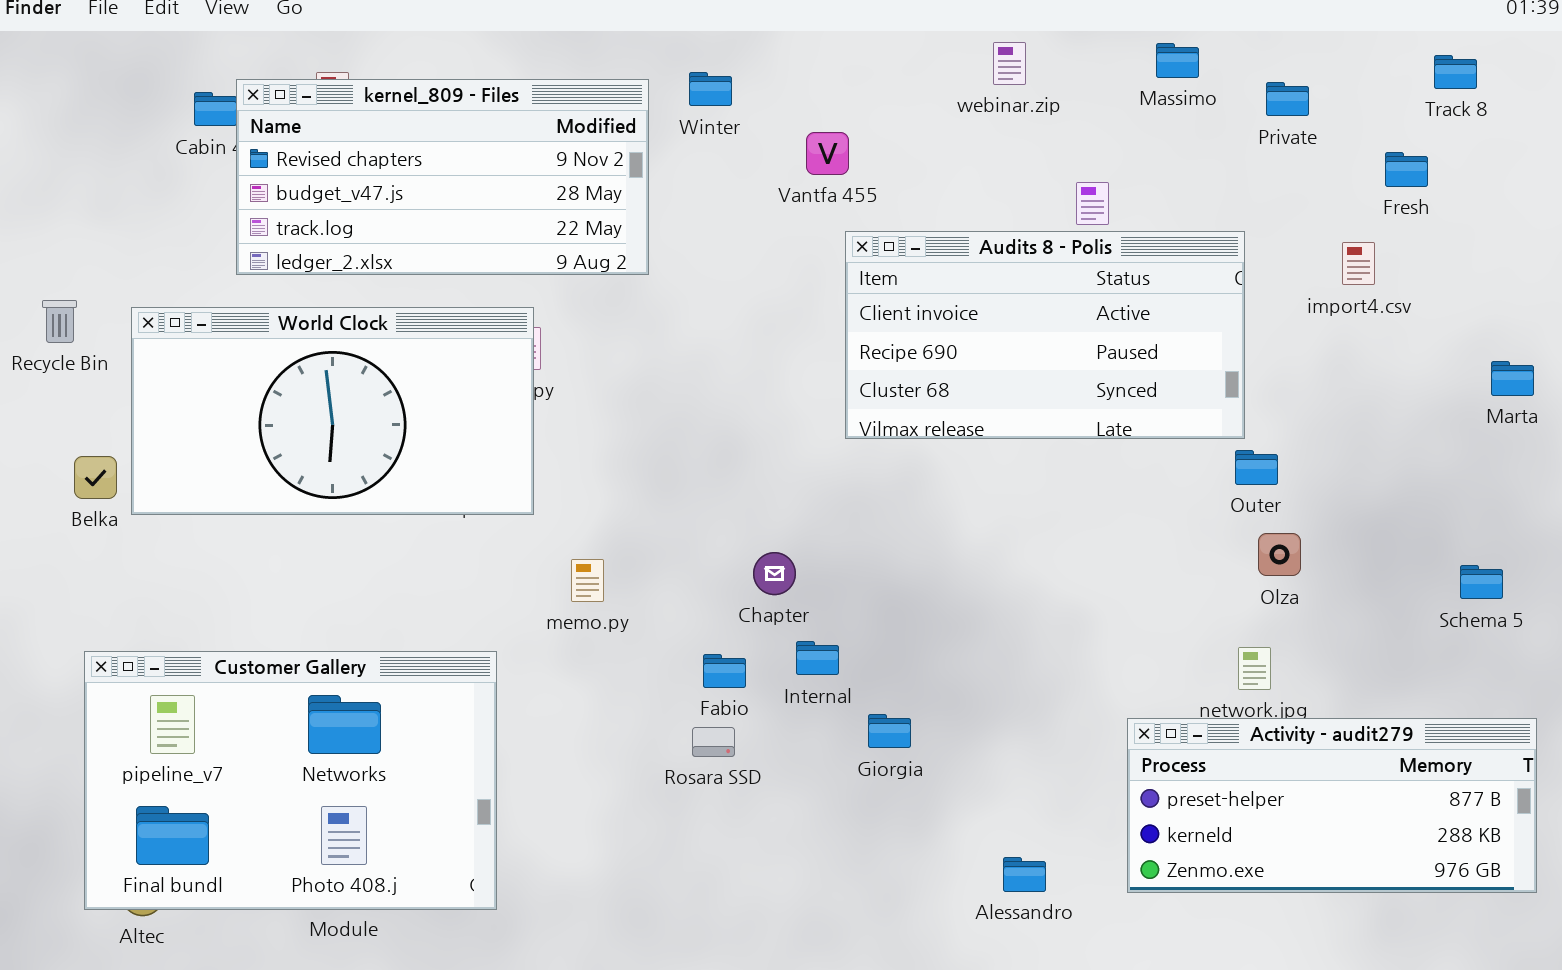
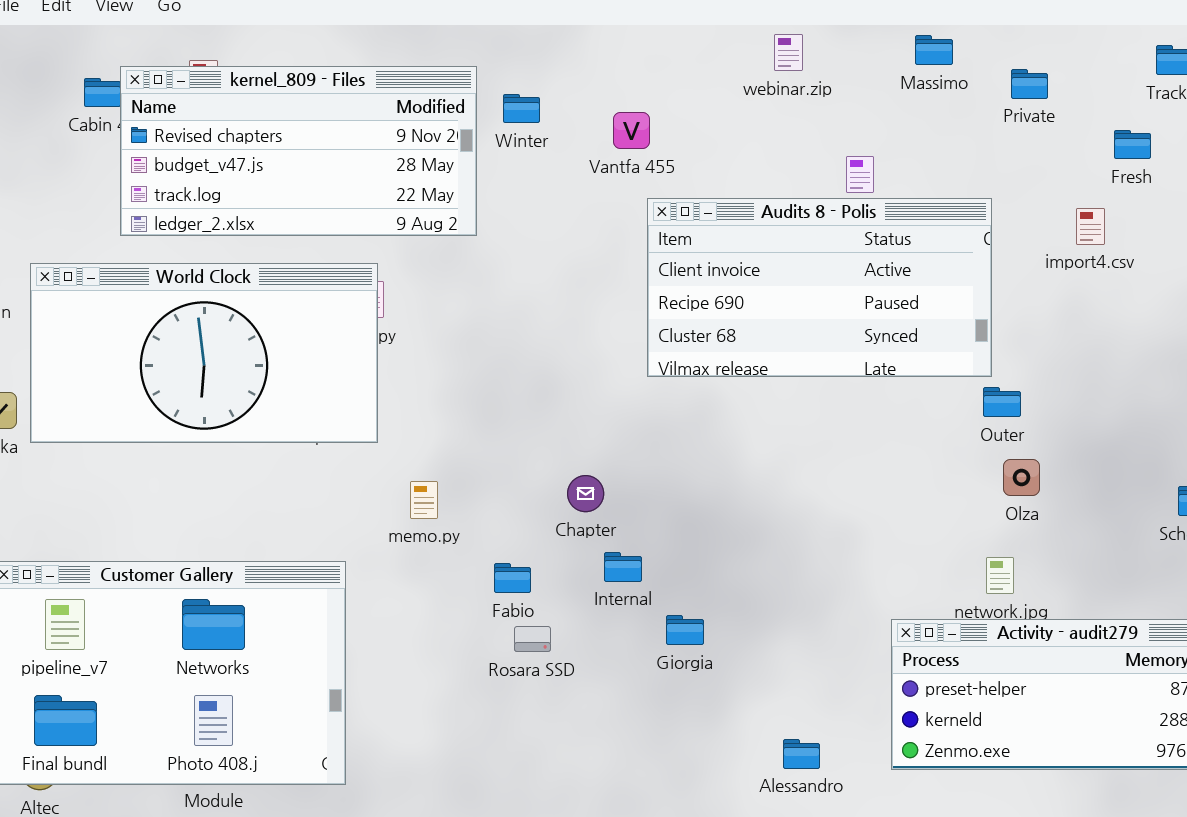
Winter: [689,72,732,106] -> [503,94,540,123], moved
Fabio: [703,654,746,688] -> [494,563,531,593], moved

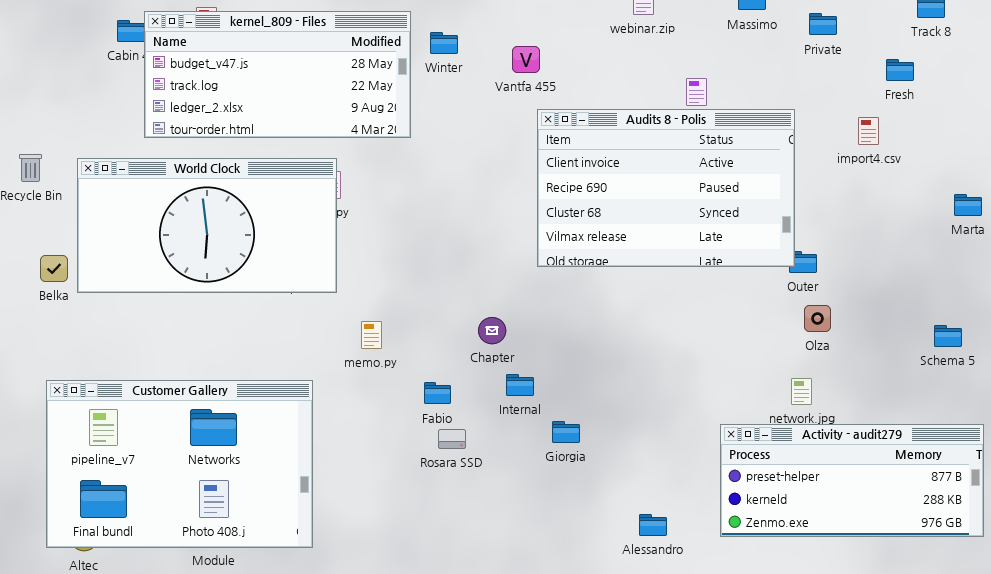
kernel_809 - Files: [120,66,477,236] -> [144,11,411,138], scrolled down 1 row
Audits 8 - Polis: [647,198,992,377] -> [537,109,795,267], resized

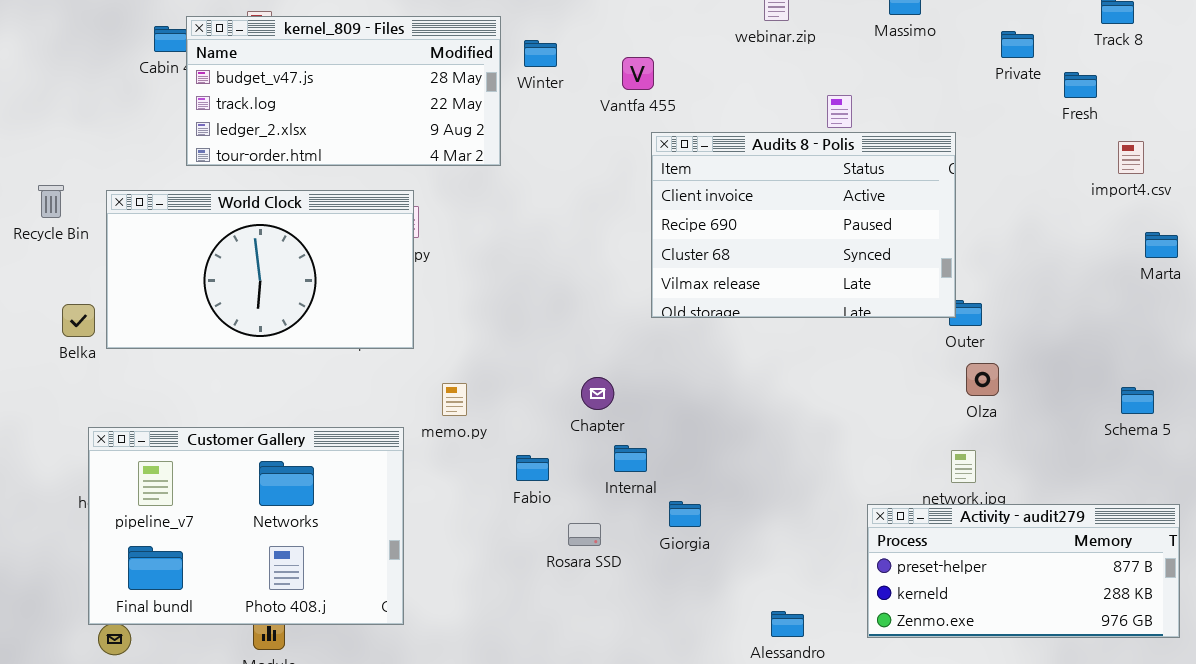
Private: [809,13,837,35] -> [1001,31,1034,58], moved
import4.csv: [858,117,879,145] -> [1118,141,1144,174], moved
Customer Gallery: [46,380,313,548] -> [88,427,404,625], moved
Rosara SSD: [438,429,466,449] -> [568,523,601,546], moved

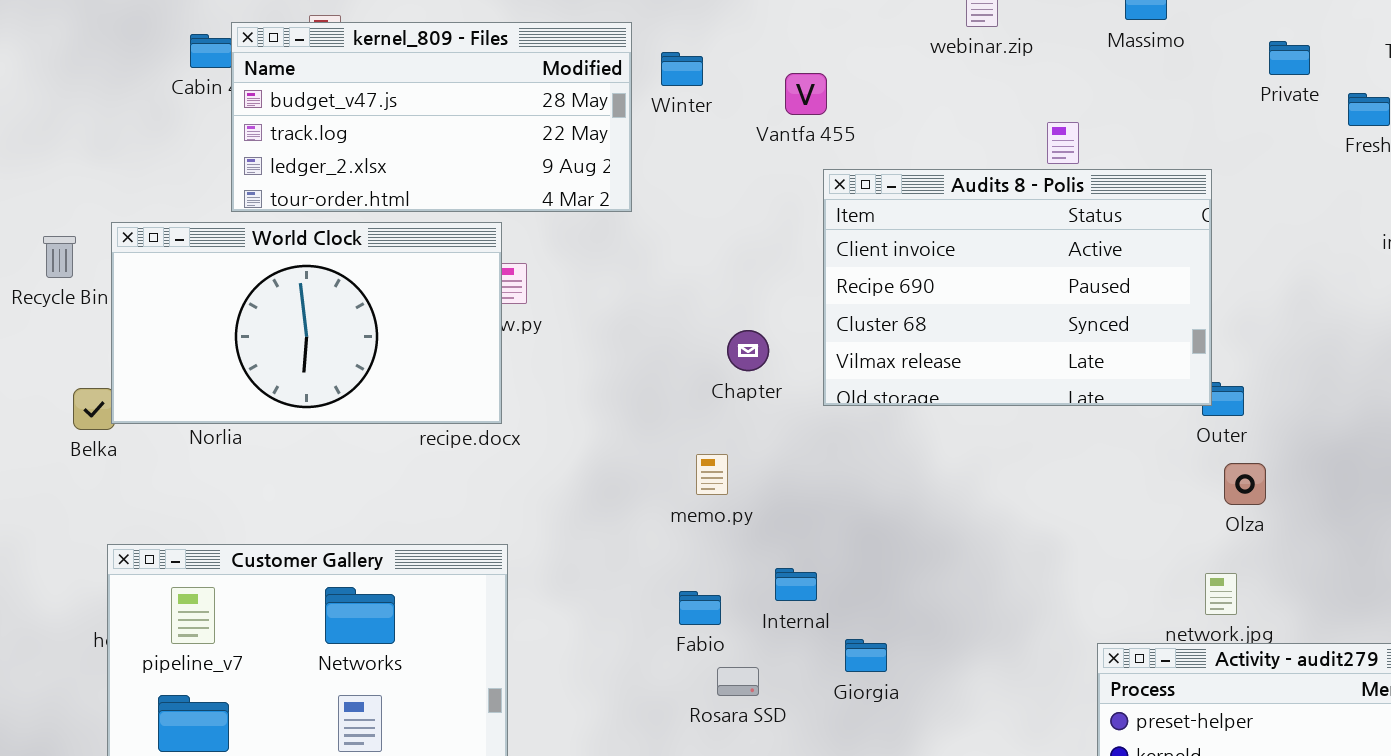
World Clock: [106,190,414,349] -> [111,222,502,424], moved
Chapter: [581,377,614,410] -> [727,330,769,371], moved
memo.py: [442,383,467,416] -> [696,454,728,495], moved
Fabio: [516,455,549,481] -> [679,591,721,625], moved

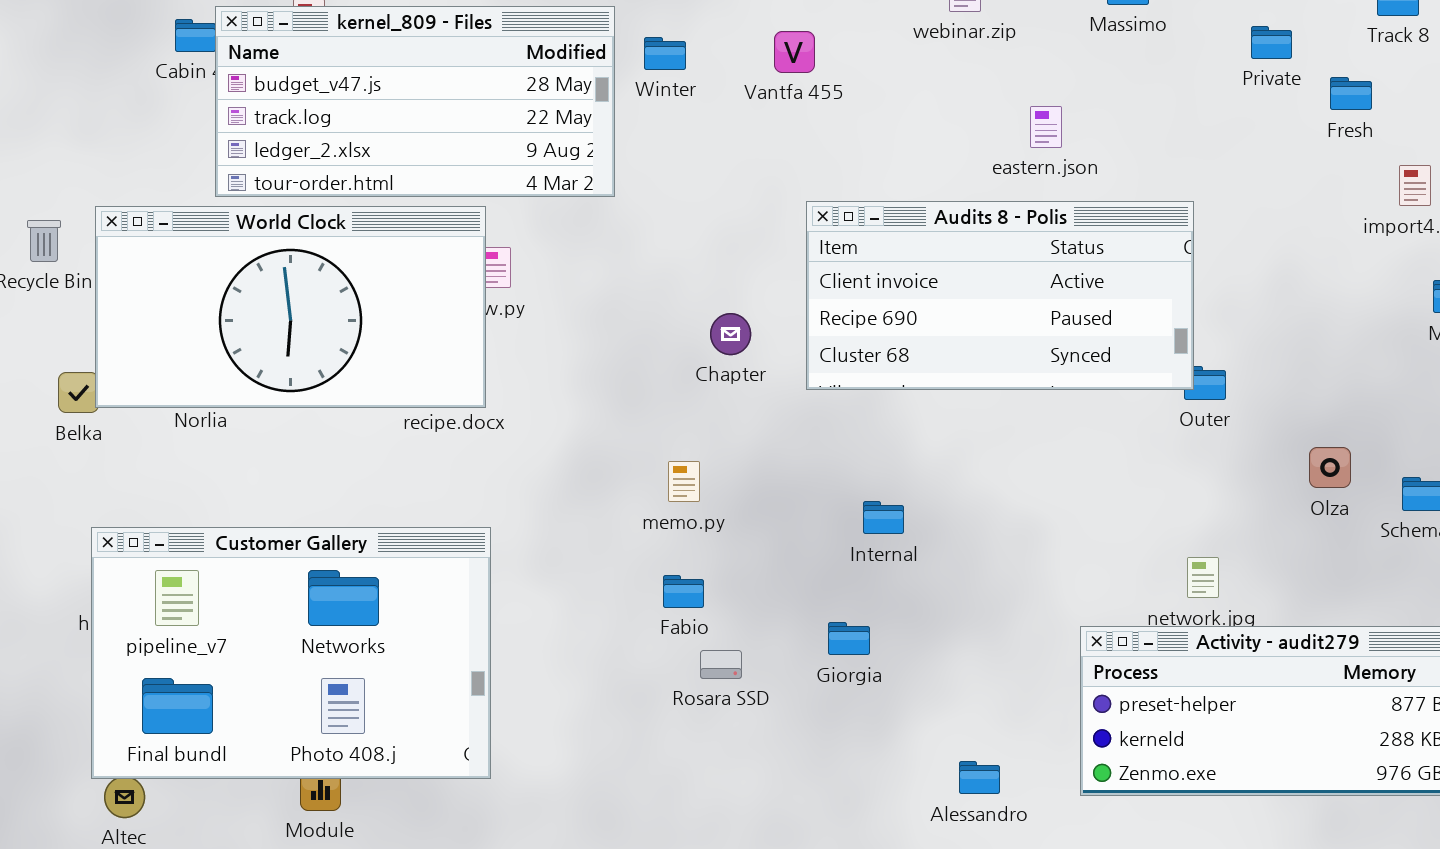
Vantfa 455: [785,73,827,115] -> [774,31,815,73], moved
Audits 8 - Polis: [823,169,1212,406] -> [806,201,1194,390], resized
memo.py: [696,454,728,495] -> [668,461,700,502], moved
Olza: [1224,463,1266,505] -> [1309,447,1351,488], moved
Internal: [775,568,817,601] -> [863,501,904,534], moved

